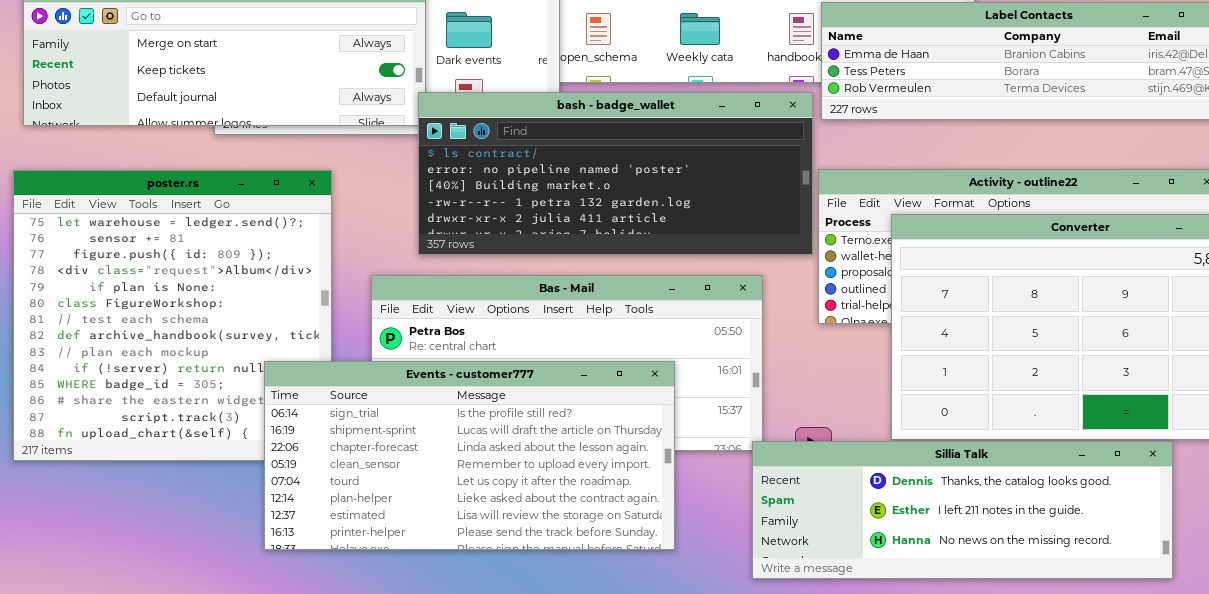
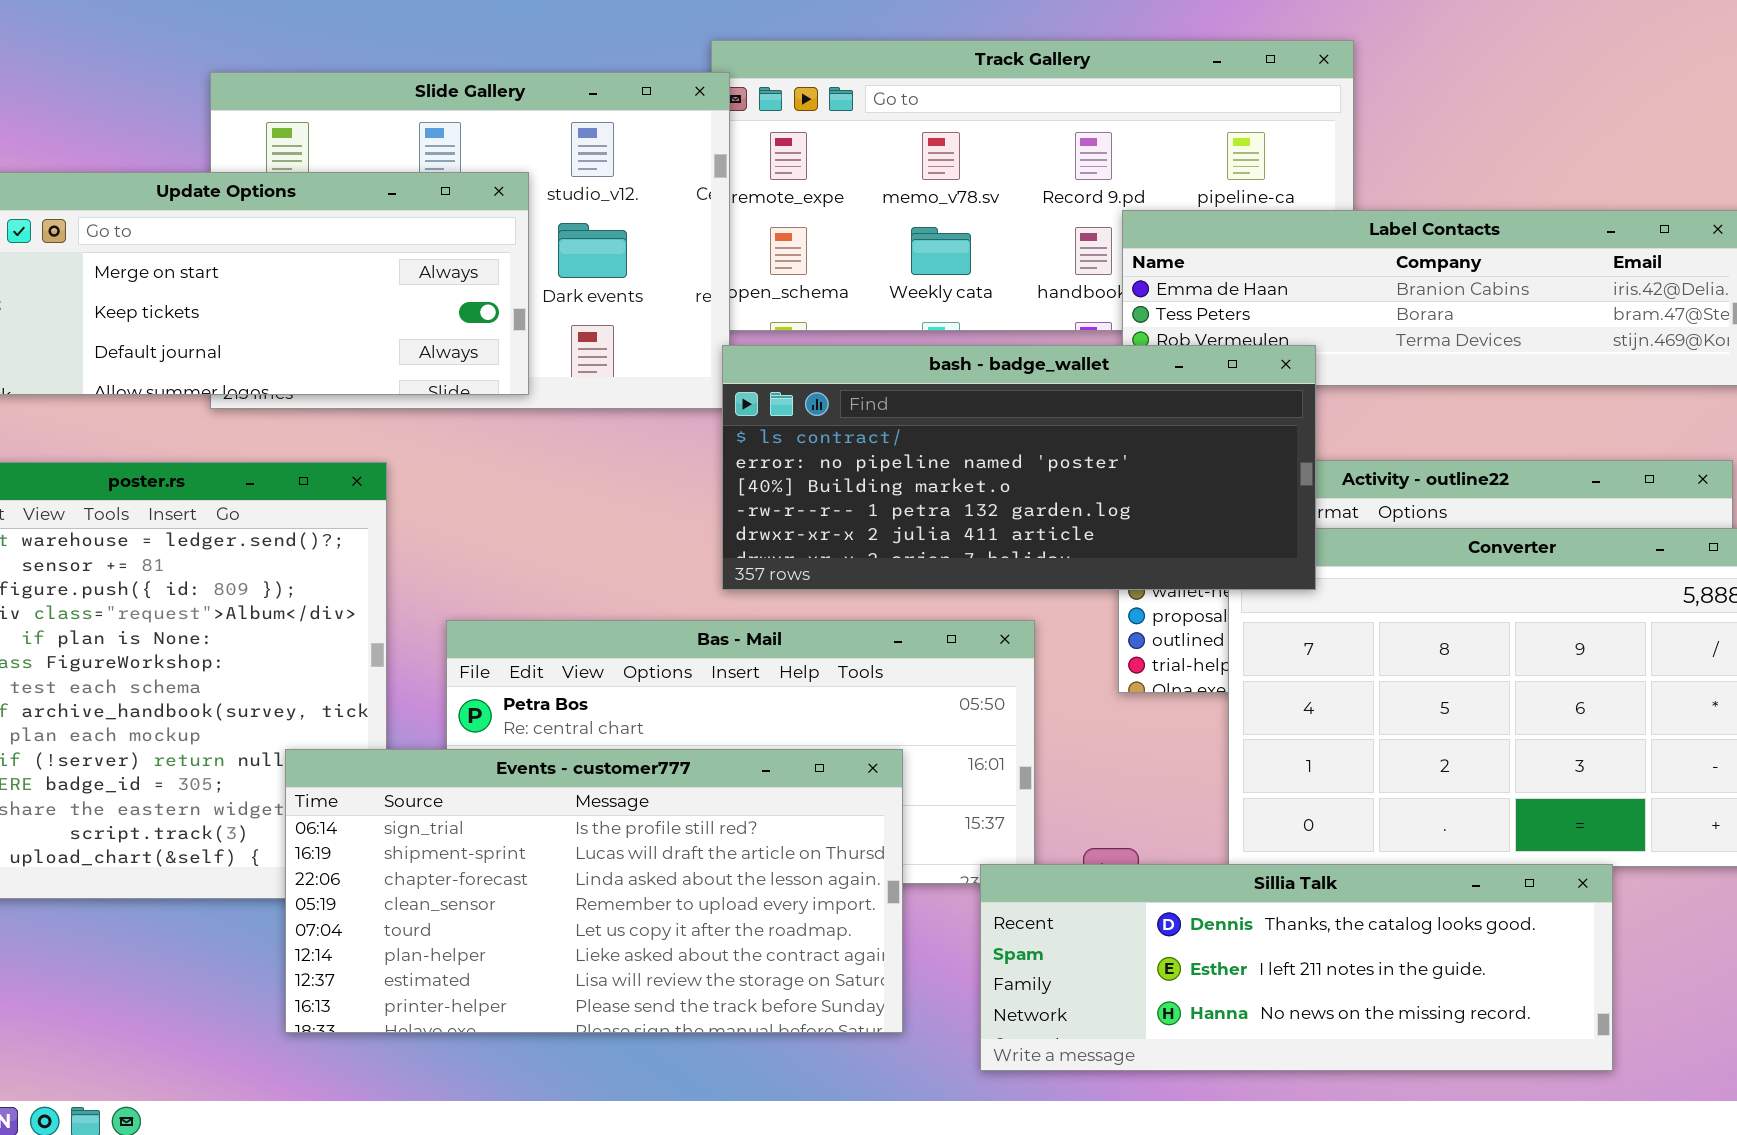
bash - badge_wallet: [418,92,813,255] -> [722,345,1316,590], moved
Sillia Talk: [752,441,1173,579] -> [980,864,1613,1071], moved

